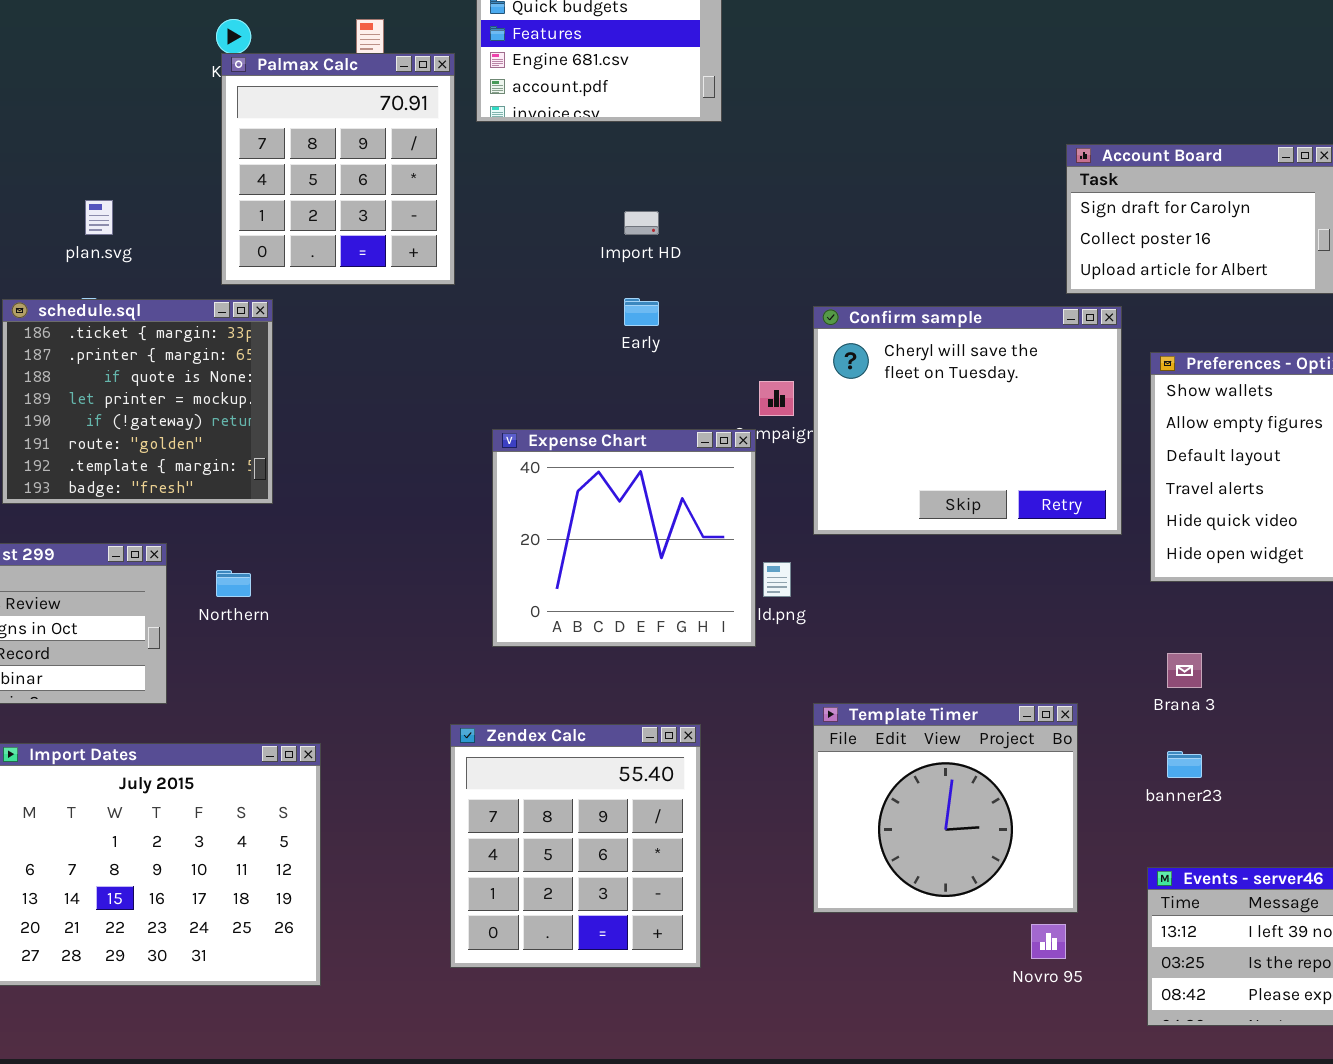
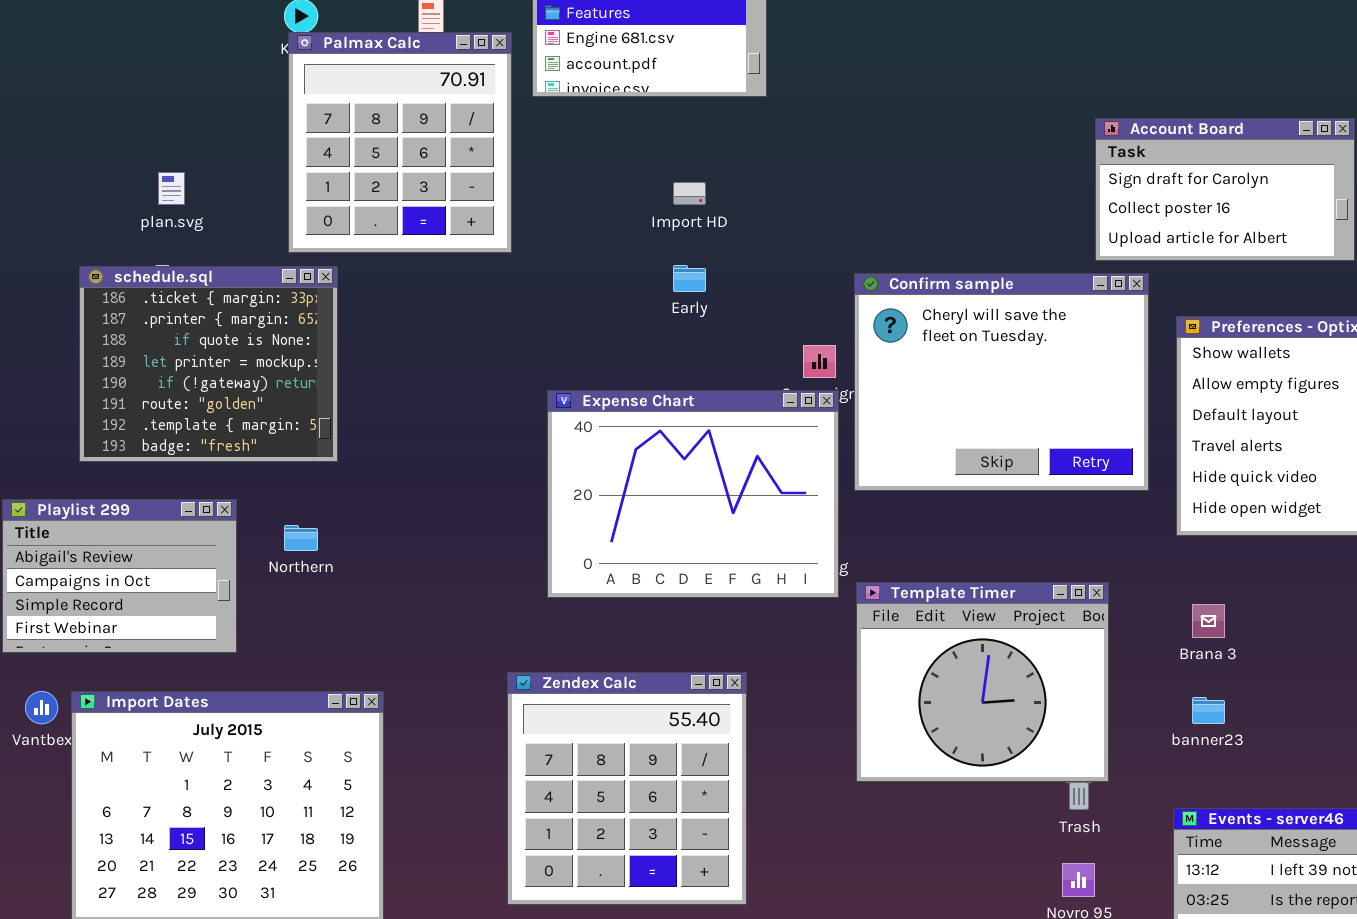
Expense Chart: [492,429,756,647] -> [547,390,839,598], resized
Template Timer: [813,703,1078,913] -> [856,582,1109,782], moved

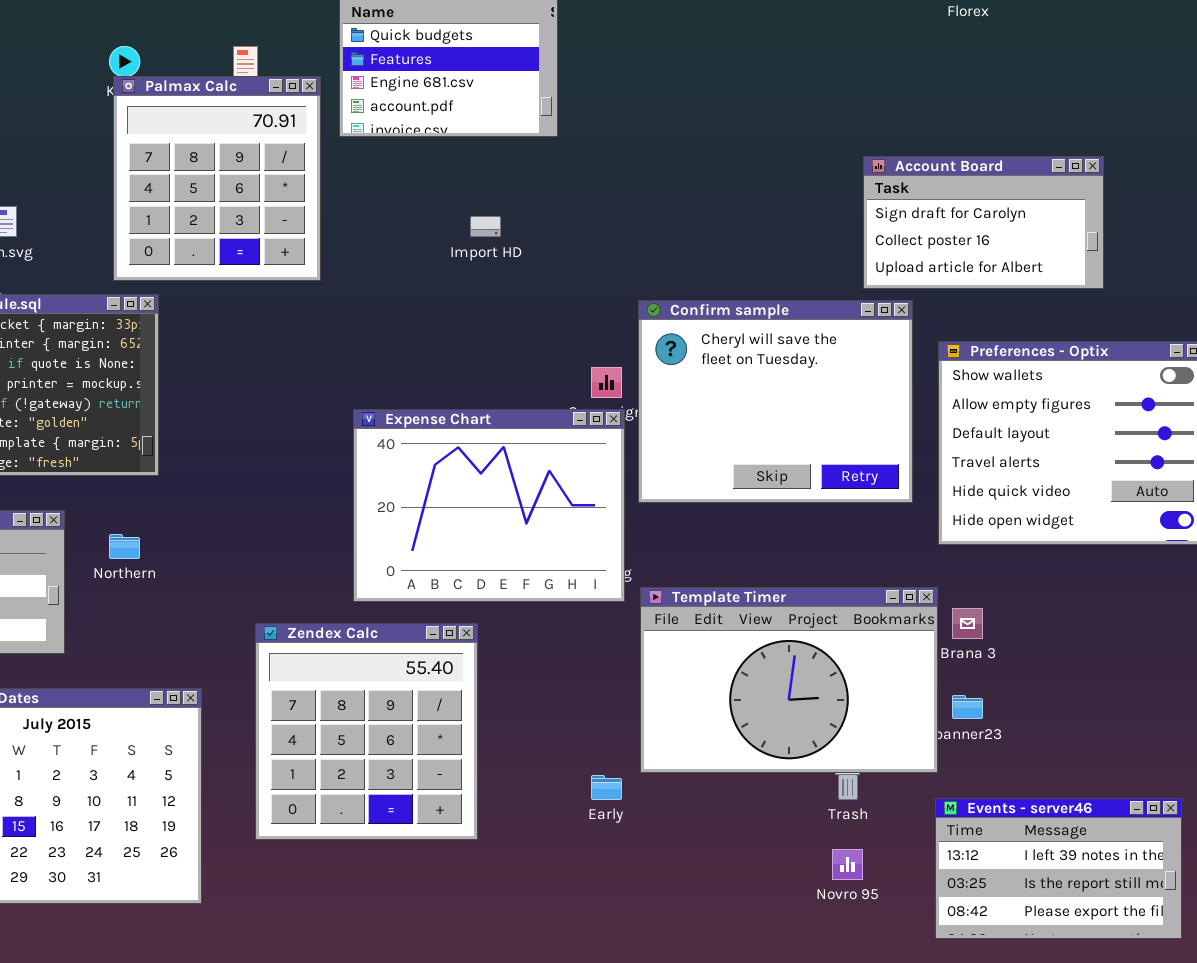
Early: [673,265,706,292] -> [591,775,622,800], moved
Template Timer: [856,582,1109,782] -> [640,587,938,773], resized
Zendex Calc: [507,672,747,905] -> [255,623,478,840], moved

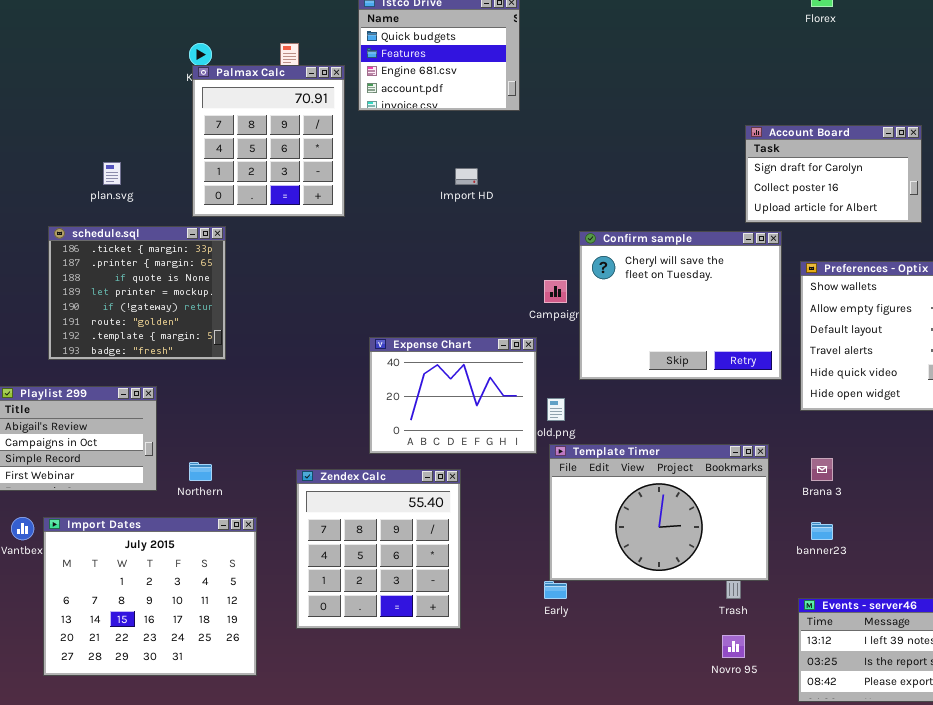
Expense Chart: [353,409,625,602] -> [369,337,537,454], resized
Northern: [109,534,140,559] -> [189,462,212,481], moved
Template Timer: [640,587,938,773] -> [549,444,769,581], moved

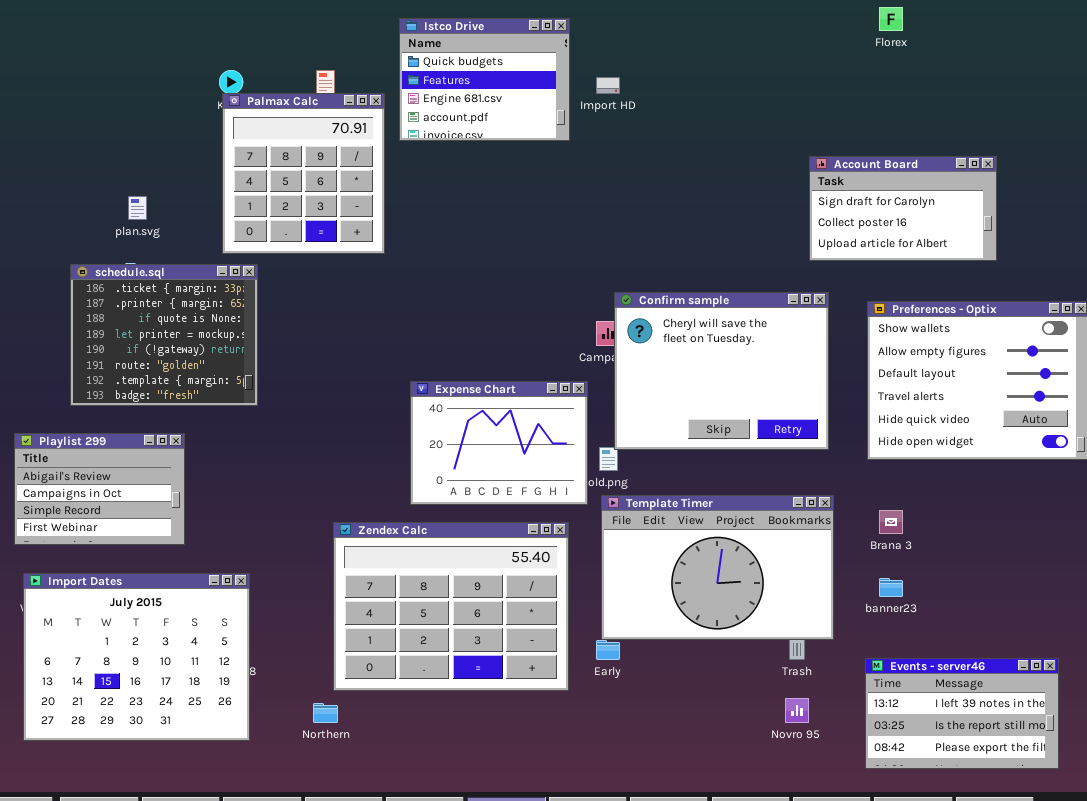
Import HD: [455,168,478,185] -> [596,77,620,94], moved
Confirm sample: [579,231,782,380] -> [614,292,829,450], moved
Northern: [189,462,212,481] -> [313,703,338,723], moved
Zendex Calc: [296,469,461,629] -> [333,522,569,691], resized
Import Dates: [43,517,257,676] -> [23,573,250,741], moved

